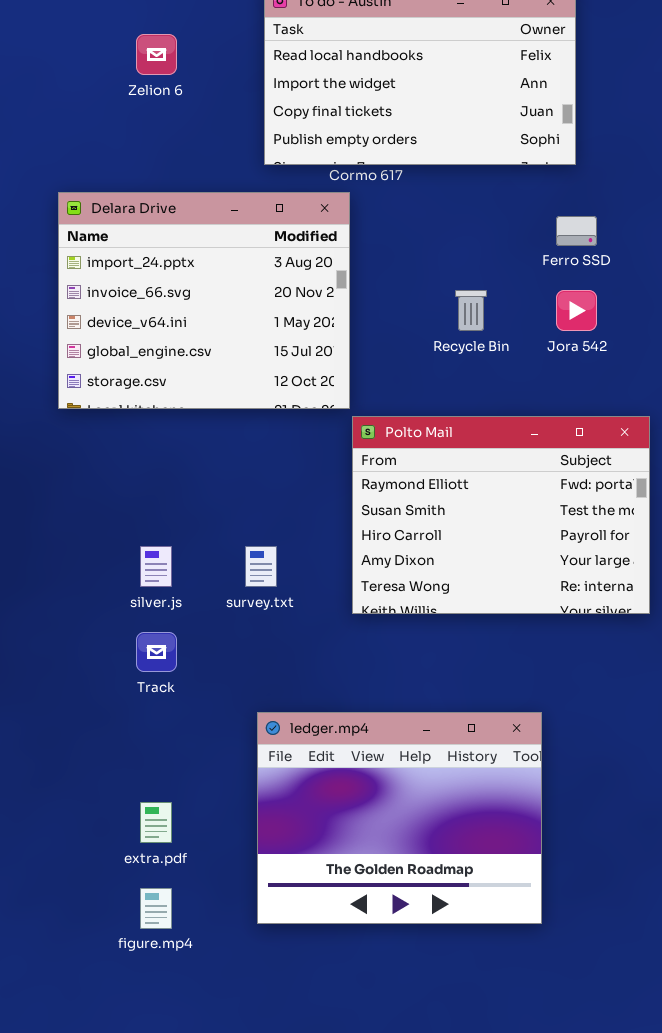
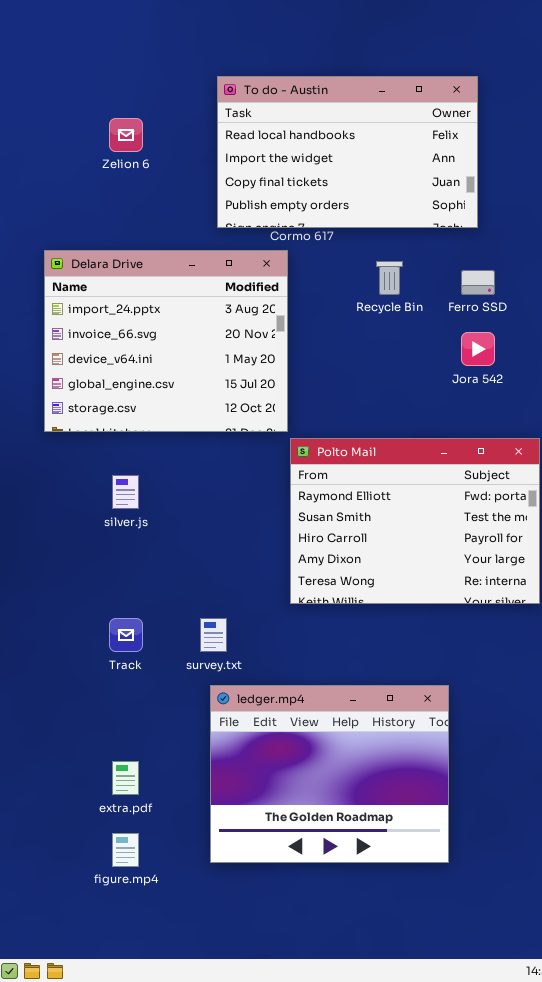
Recycle Bin: [455,290,487,331] -> [376,261,403,295], moved
silver.js: [140,546,172,587] -> [112,475,139,509], moved
survey.txt: [245,546,277,587] -> [200,618,227,652], moved

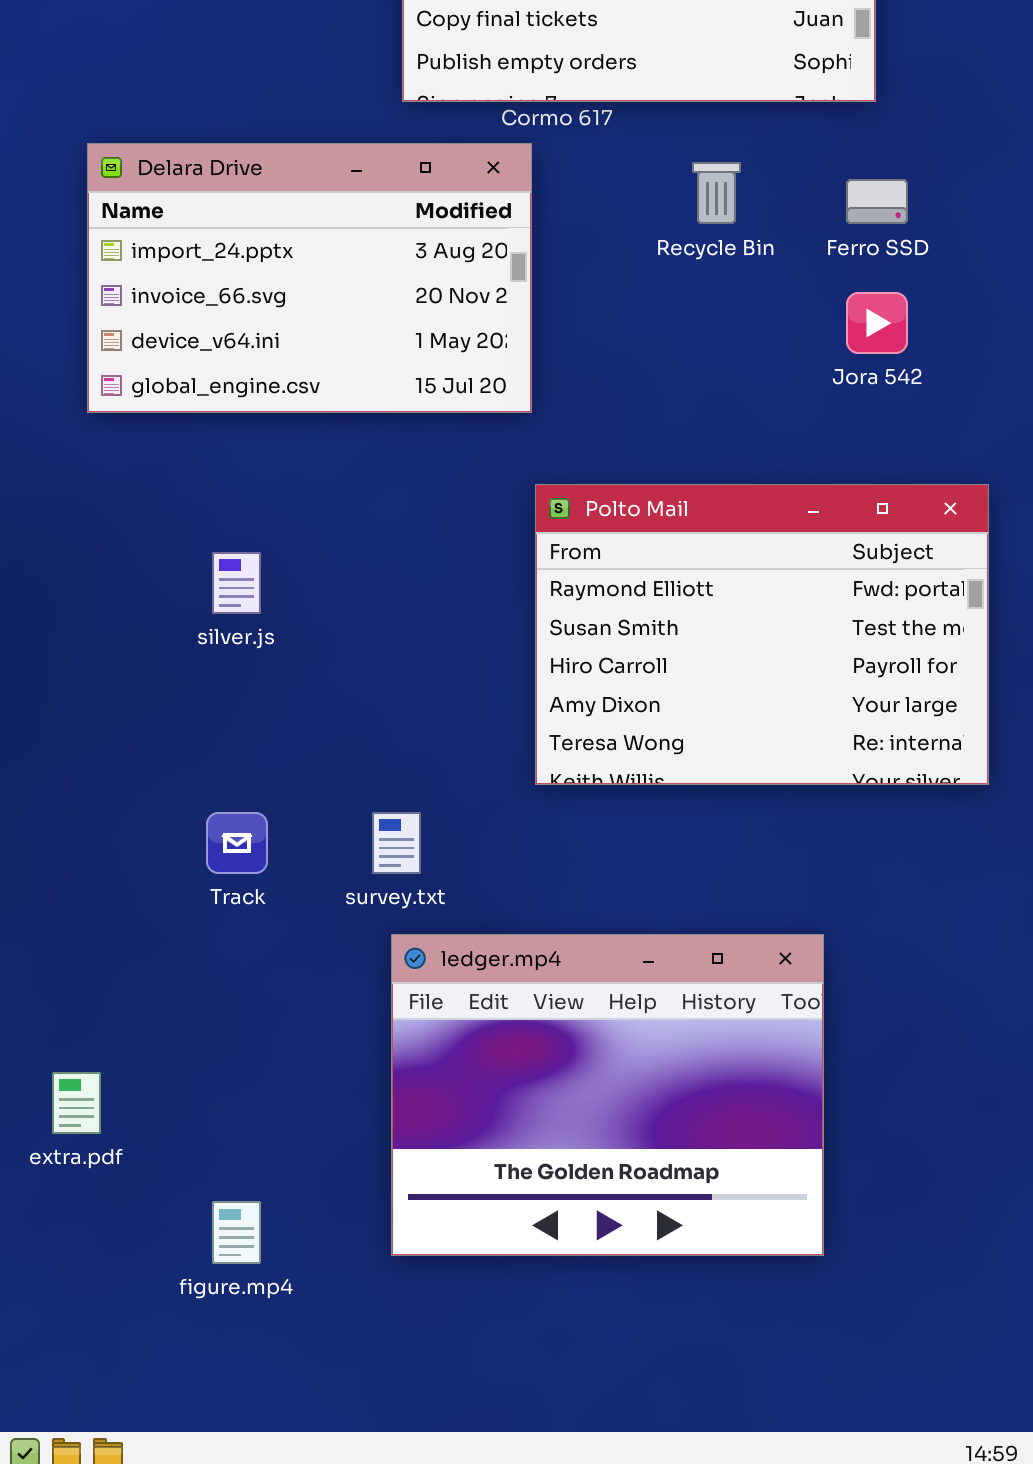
Delara Drive: [44,250,288,432] -> [87,143,532,413], resized
extra.pdf: [112,761,139,795] -> [52,1072,101,1134], moved

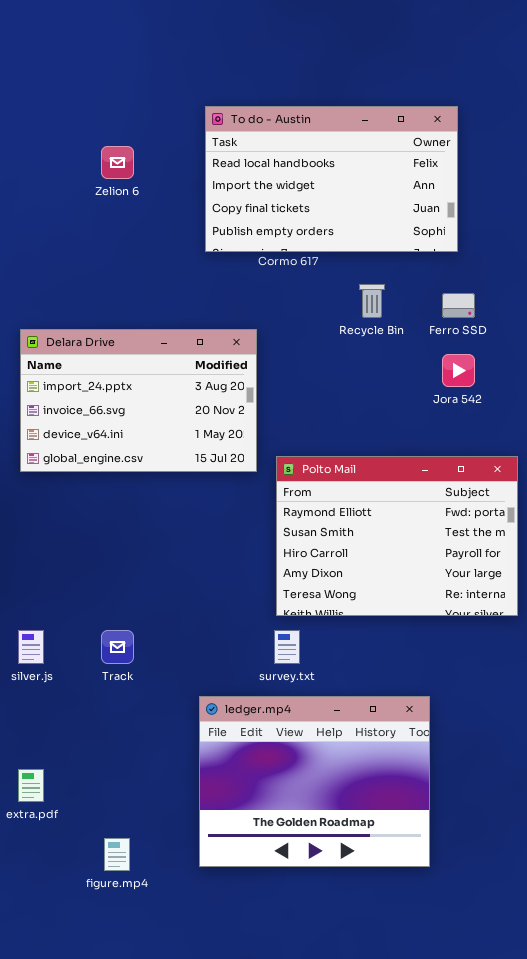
Delara Drive: [87,143,532,413] -> [20,329,257,472], moved
silver.js: [212,552,261,614] -> [18,630,44,664], moved
survey.txt: [372,812,421,874] -> [274,630,300,664], moved

